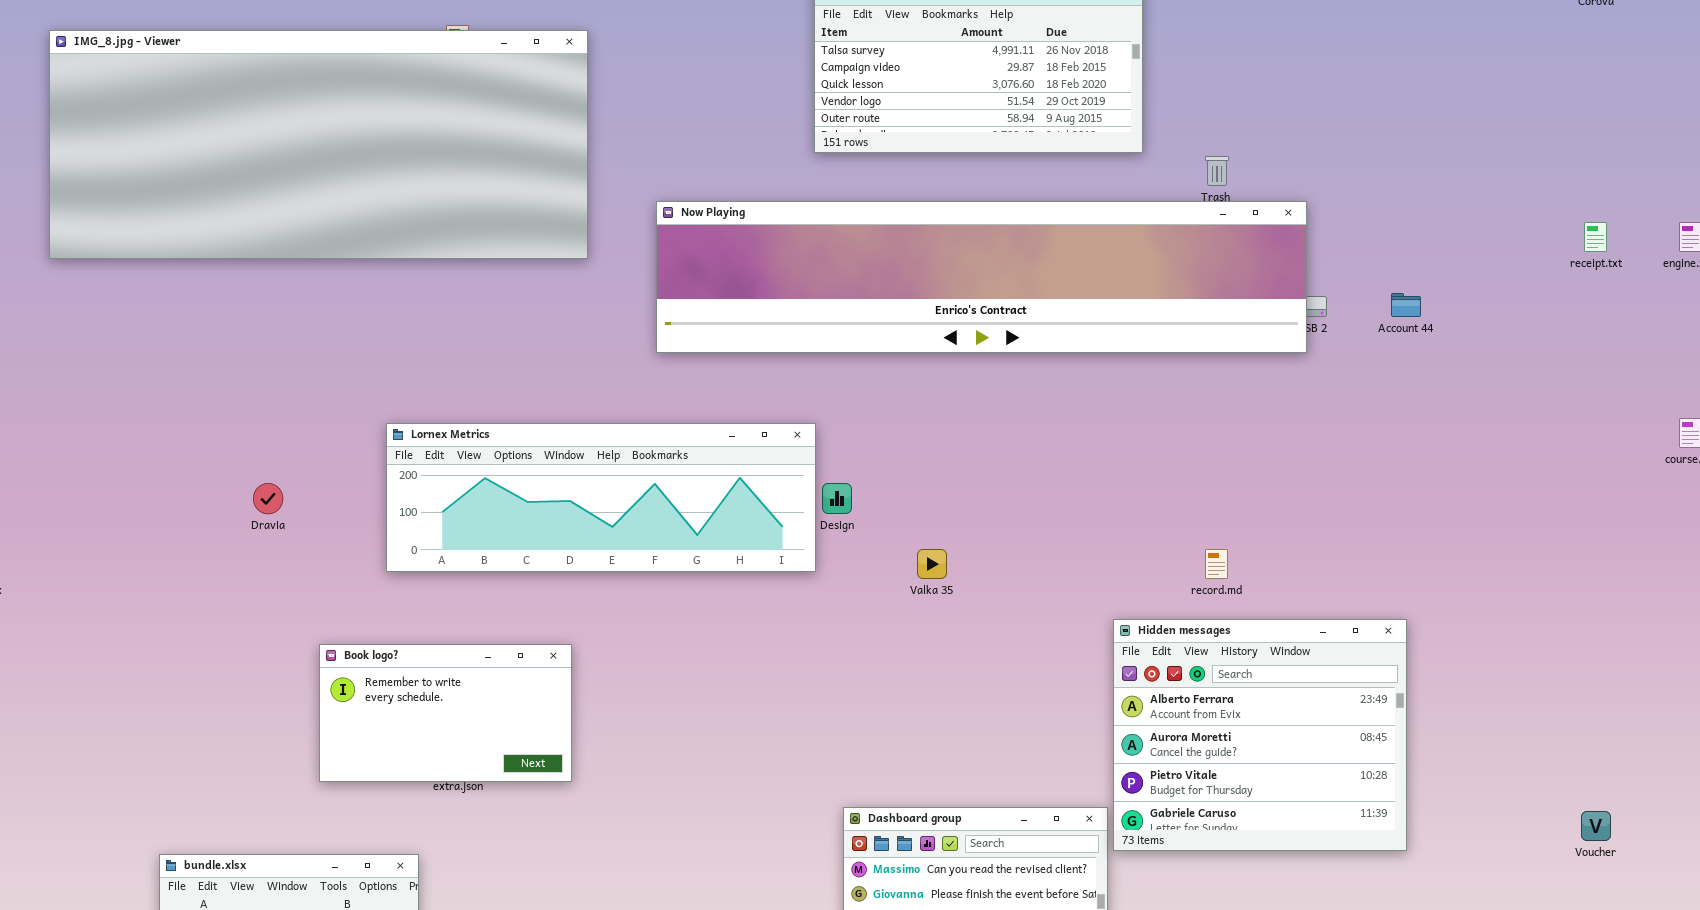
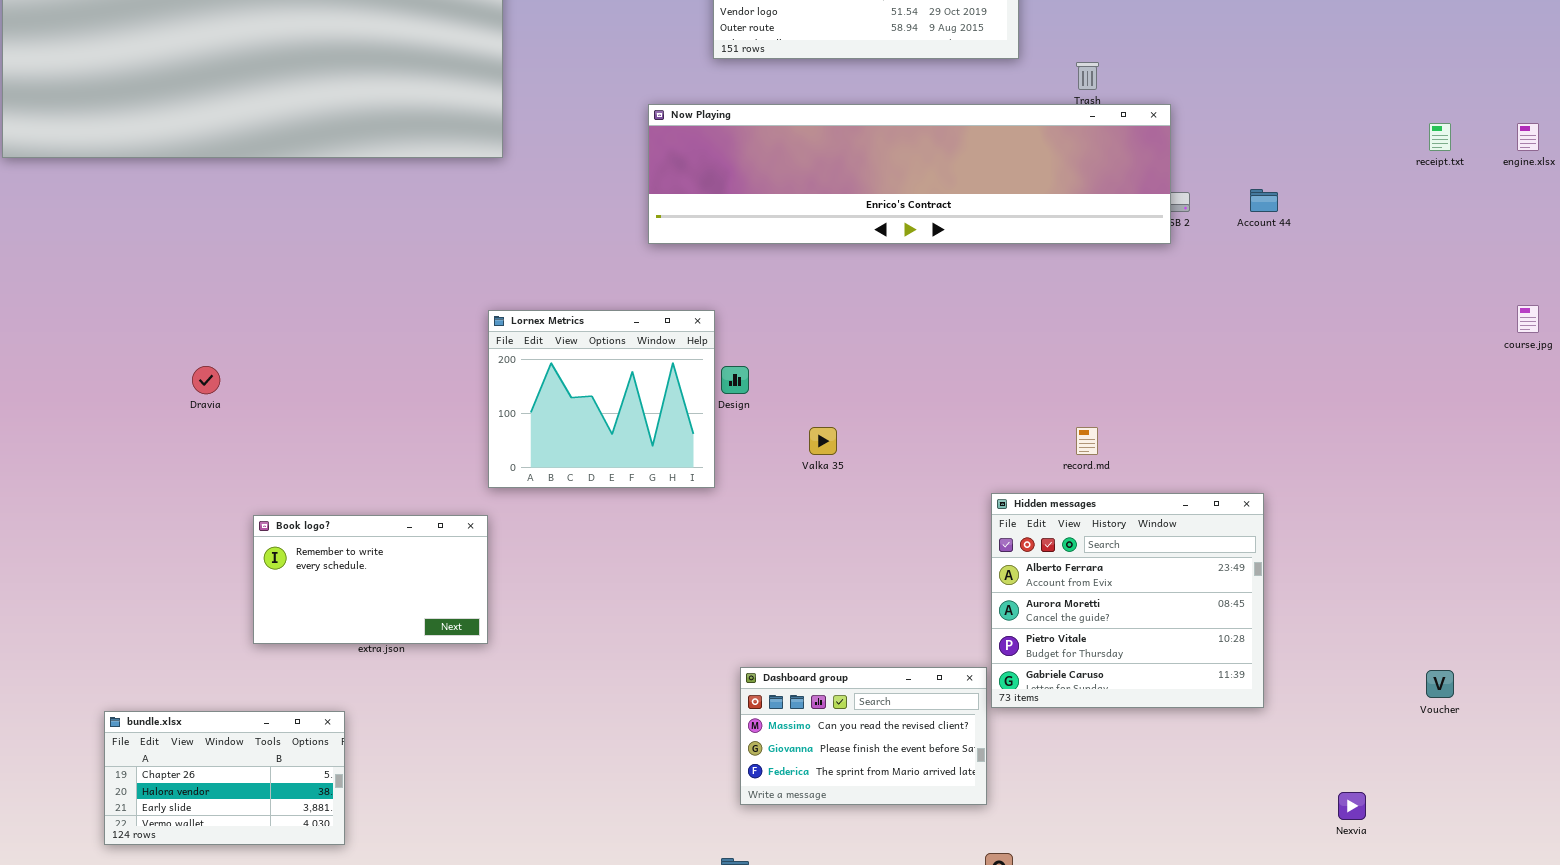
Now Playing: [656,201,1307,353] -> [648,104,1171,244], resized
Lornex Metrics: [386,423,816,572] -> [488,310,715,488], resized

